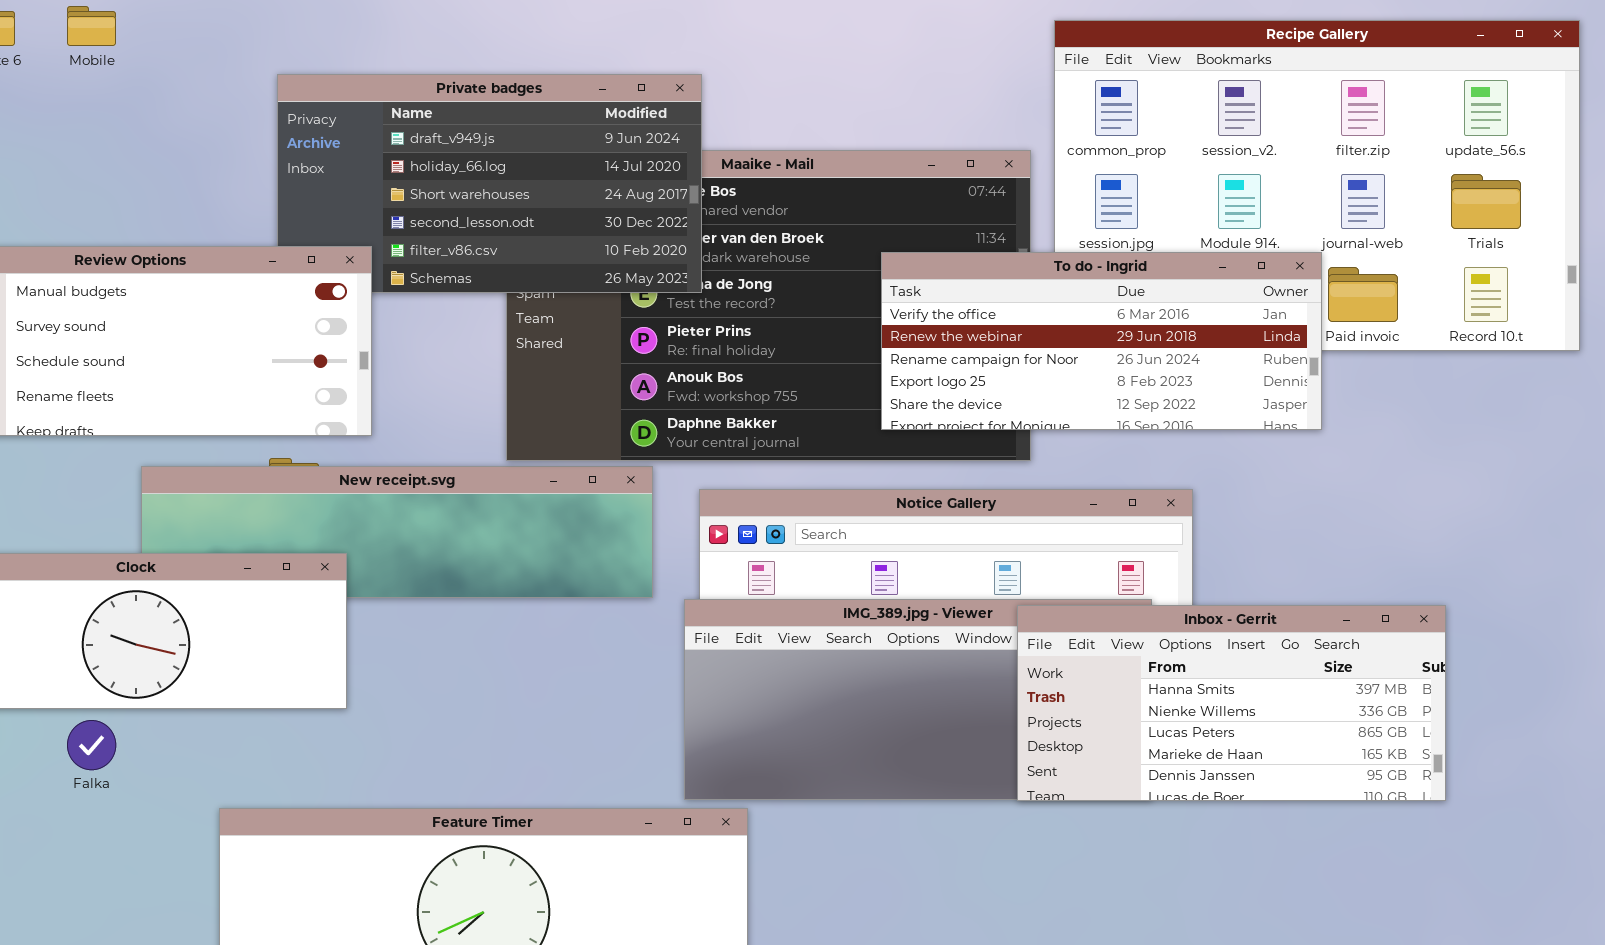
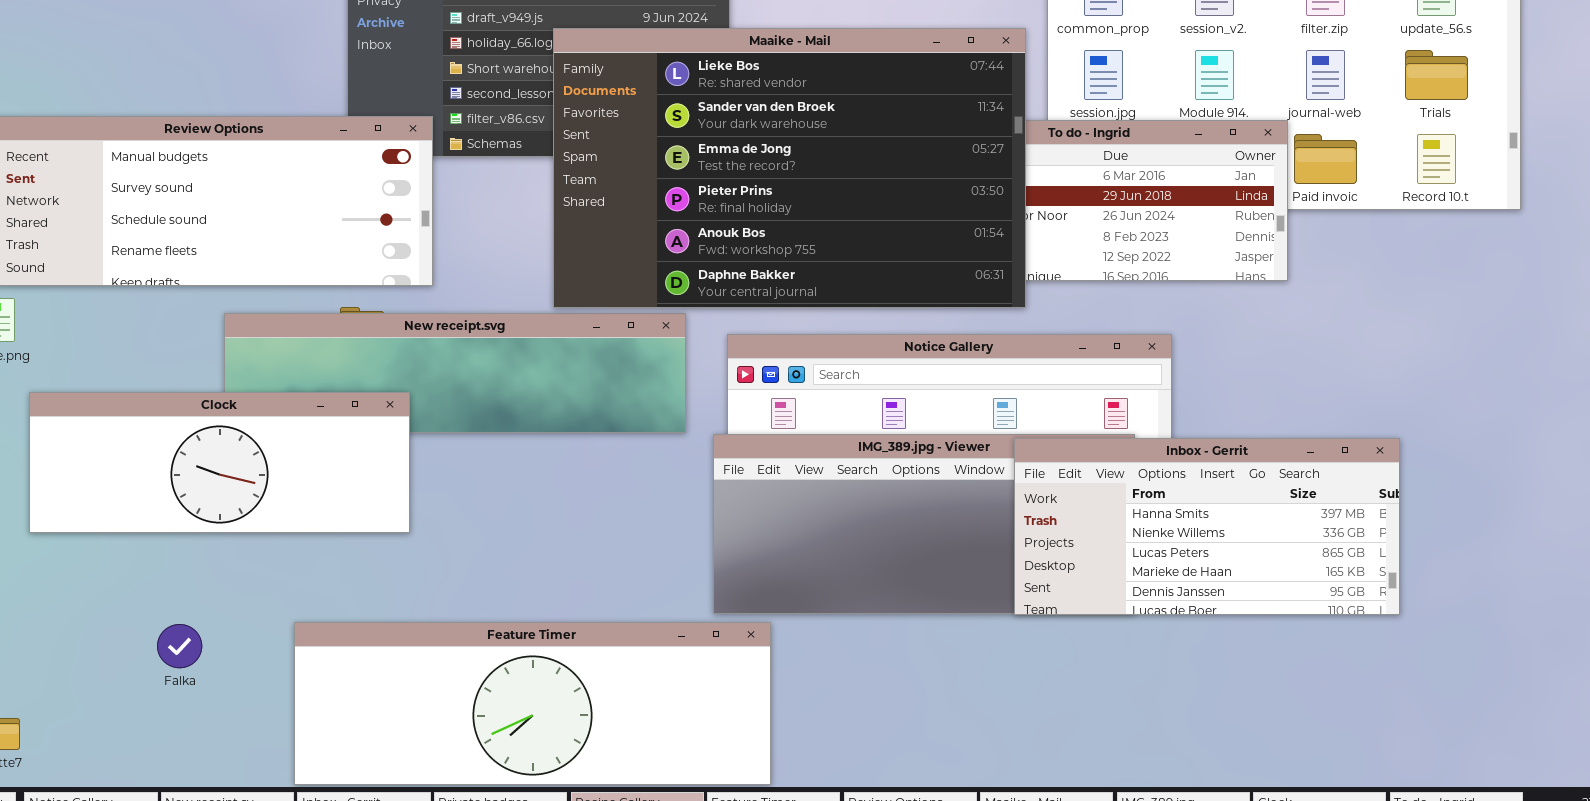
Maaike - Mail: [506,150,1031,461] -> [553,28,1026,308], raised
Falka: [67,720,116,770] -> [157,624,202,668], moved

